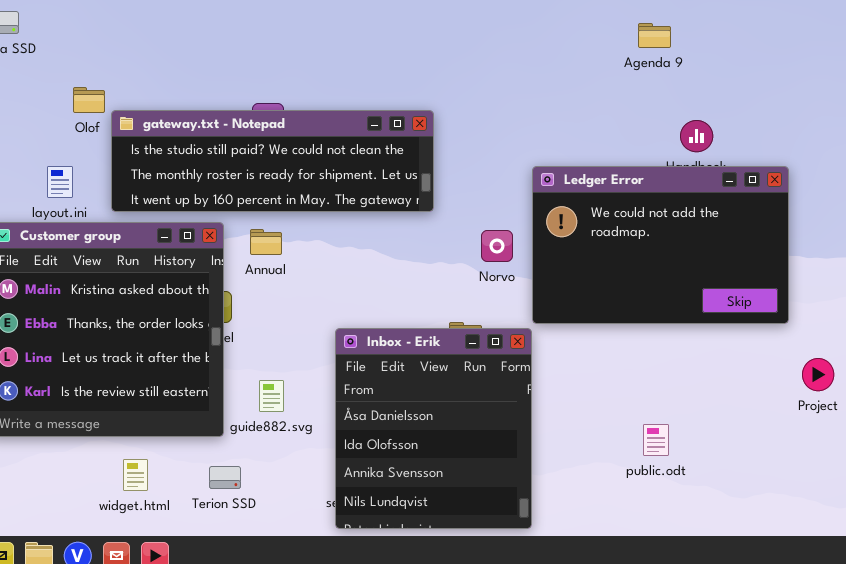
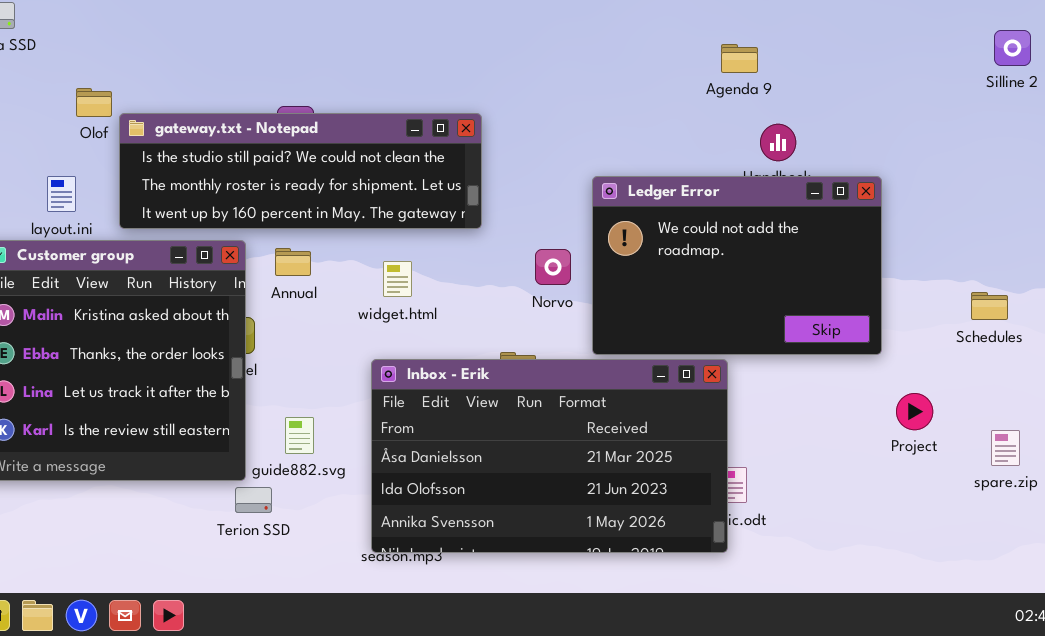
Agenda 9: [638,23,671,48] -> [721,44,758,73], moved
Inbox - Erik: [335,328,532,529] -> [371,359,728,553], resized
widget.html: [123,459,148,491] -> [383,261,412,297], moved
Terion SSD: [209,466,241,489] -> [235,487,272,513], moved

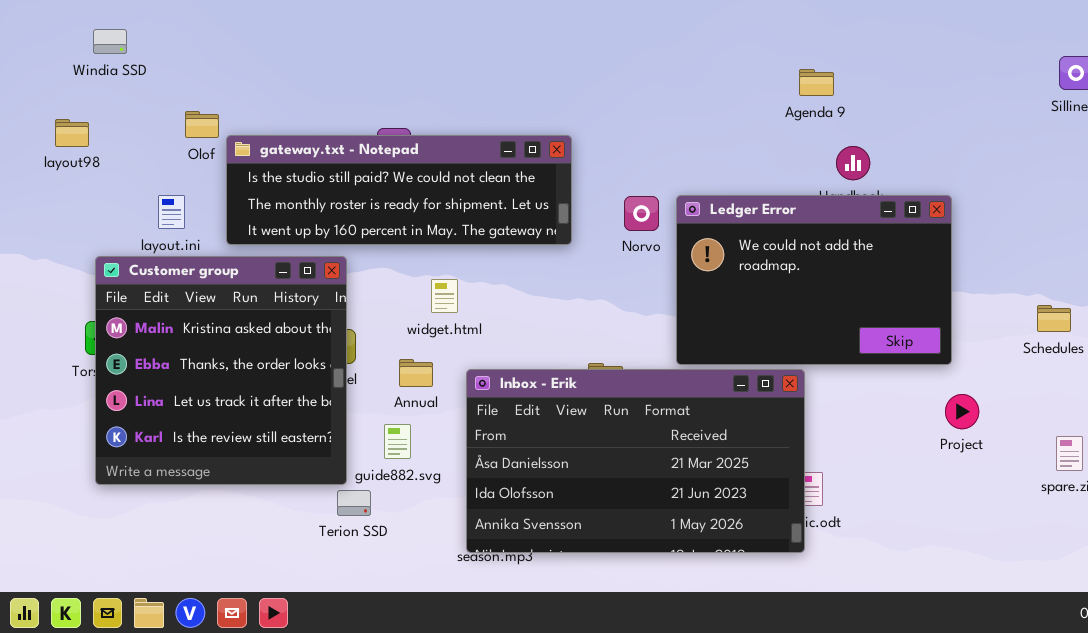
Annual: [275,248,311,276] -> [399,359,433,387], moved
Norvo: [535,249,571,285] -> [624,196,659,231], moved
widget.html: [383,261,412,297] -> [431,279,458,313], moved
Project: [896,393,933,430] -> [945,394,979,429], moved

